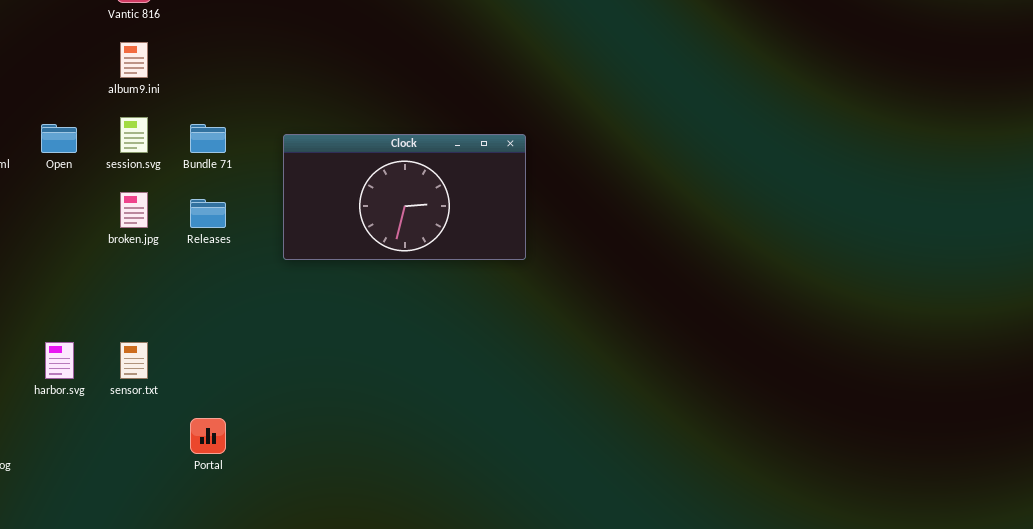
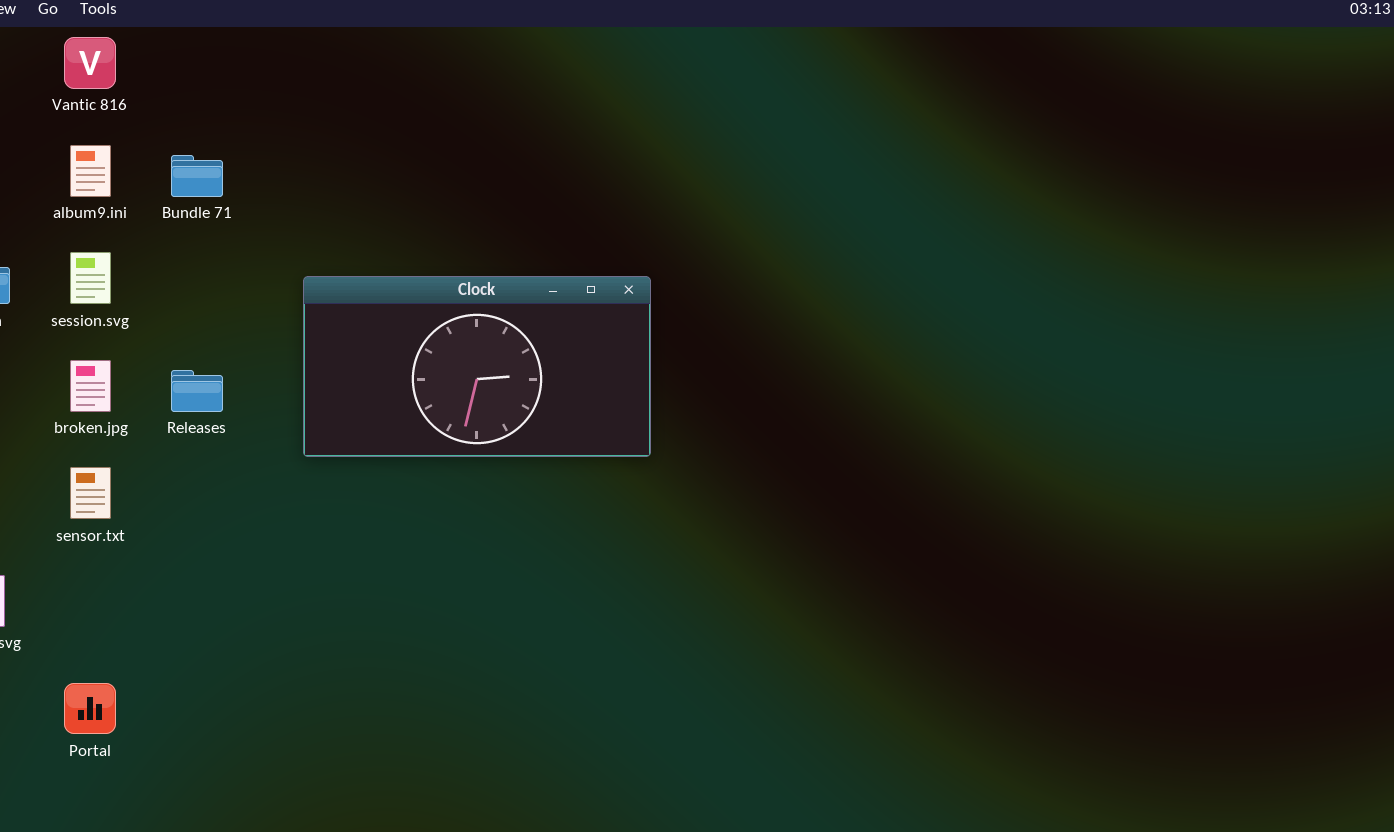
Bundle 71: [190,124,226,153] -> [171,155,223,197], moved
sensor.txt: [120,342,148,379] -> [70,467,111,519], moved
Portal: [190,418,226,454] -> [64,683,116,734], moved

